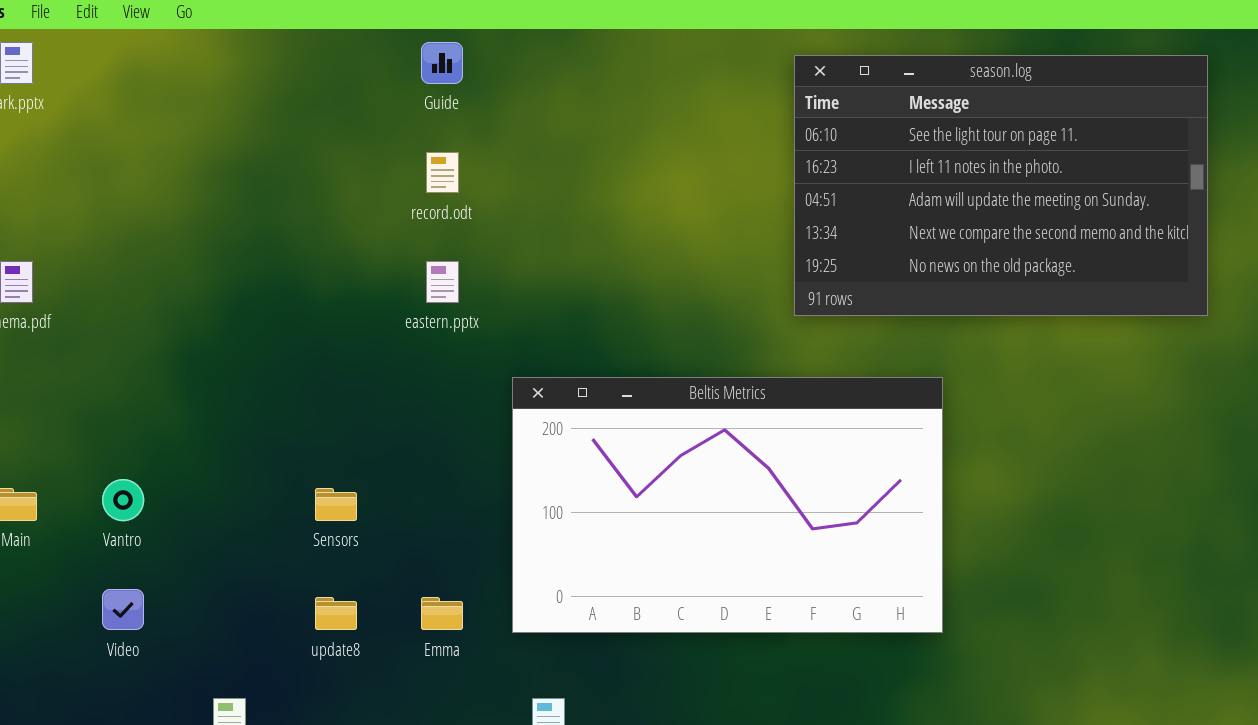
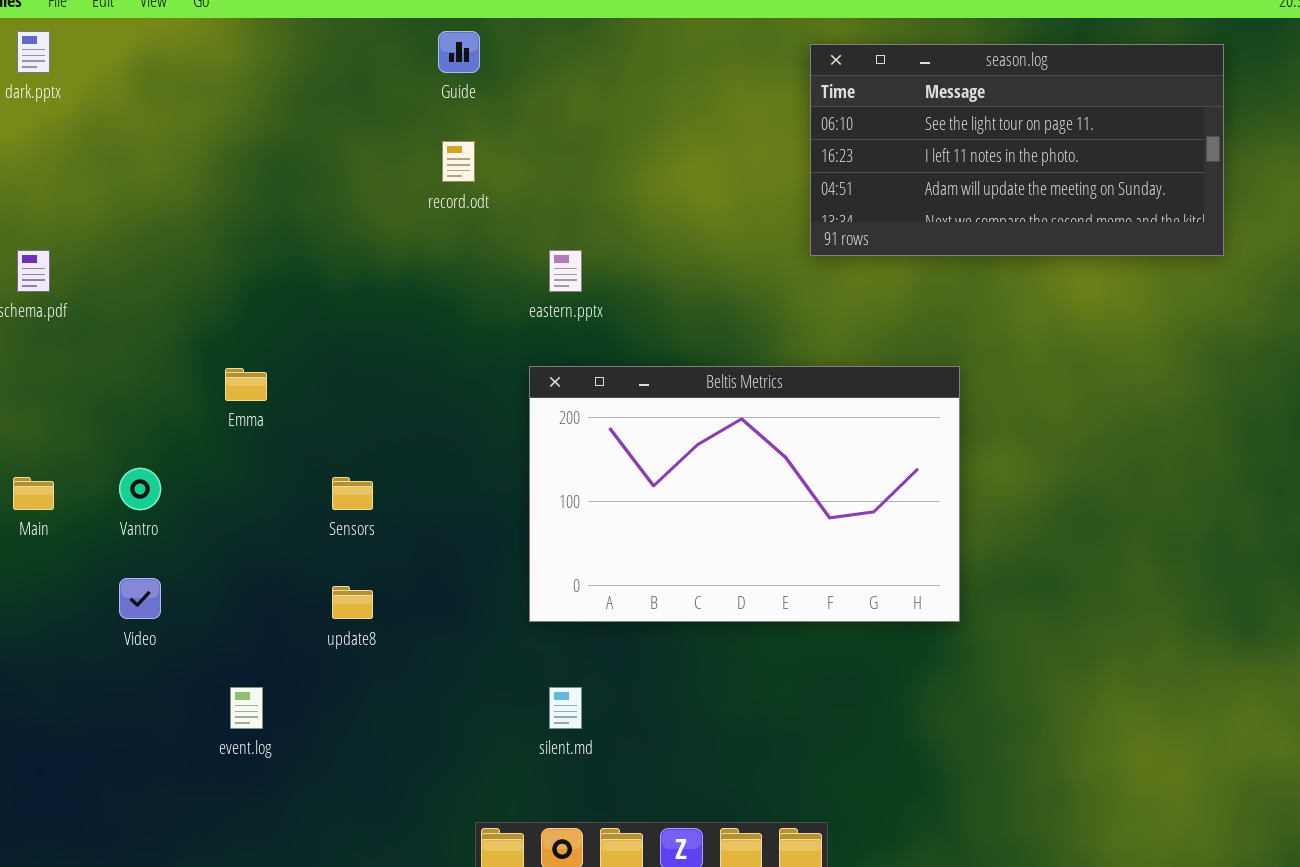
season.log: [794,55,1208,316] -> [810,44,1224,256], resized
eastern.pptx: [426,261,459,303] -> [549,250,582,292], moved
Emma: [421,597,463,630] -> [225,368,267,401], moved

